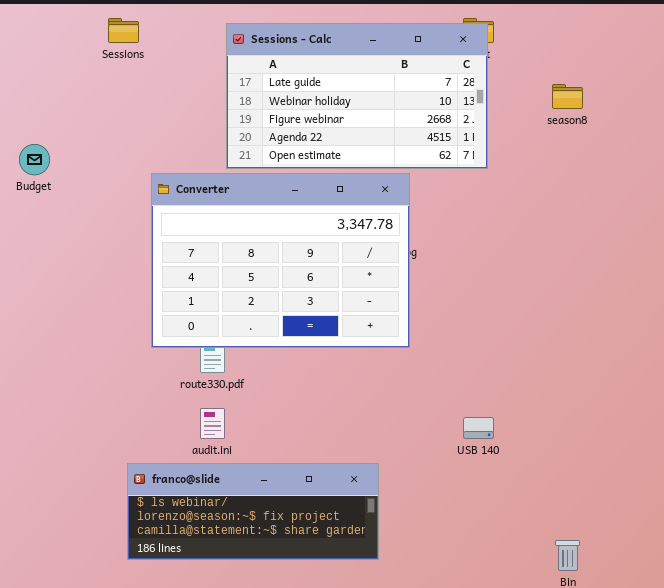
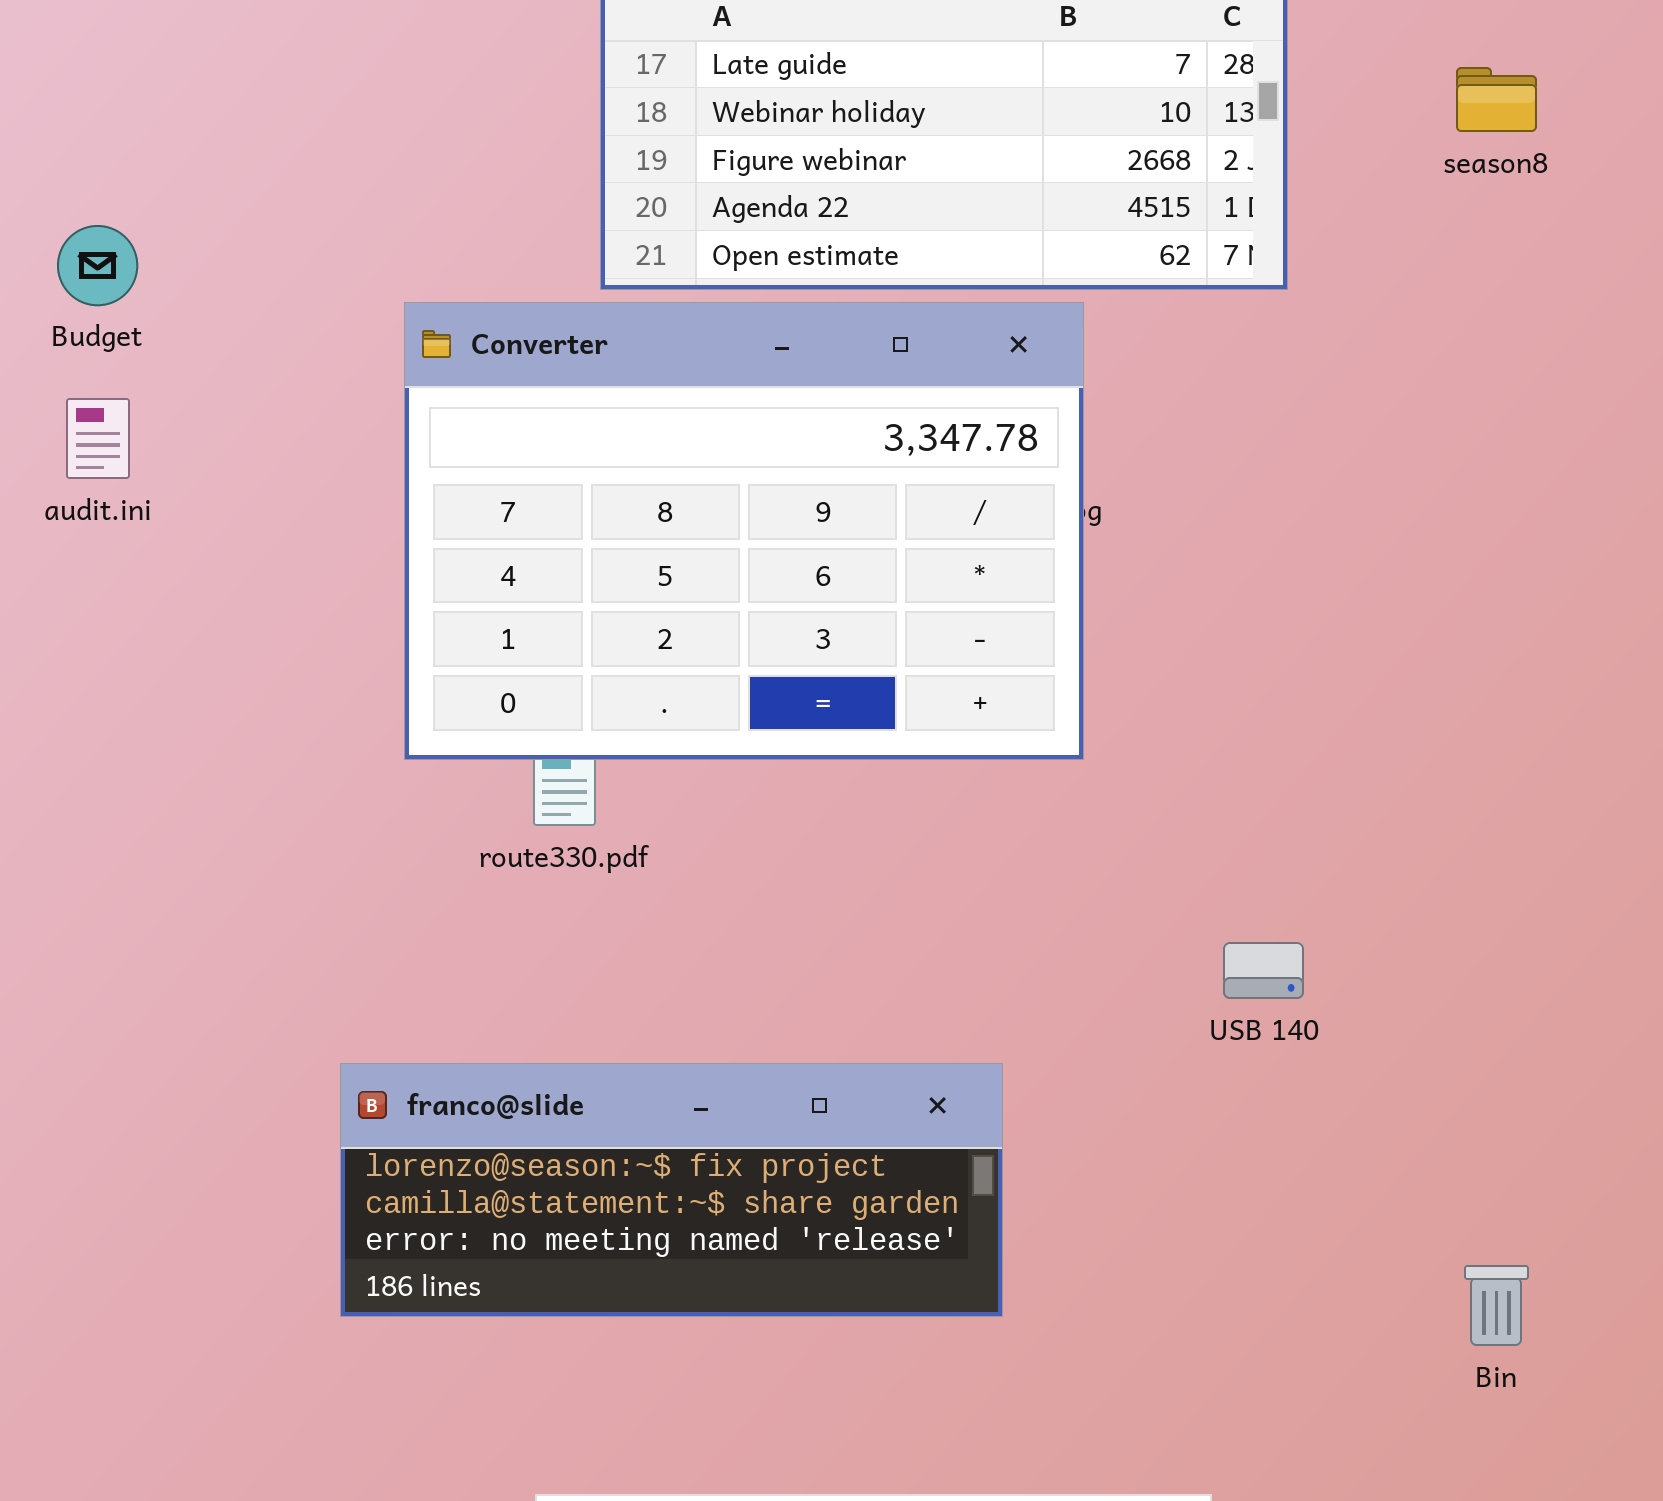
audit.ini: [200,408,225,439] -> [66,398,130,479], moved
franco@slide: [127,463,379,560] -> [340,1063,1003,1317], scrolled down 1 row

